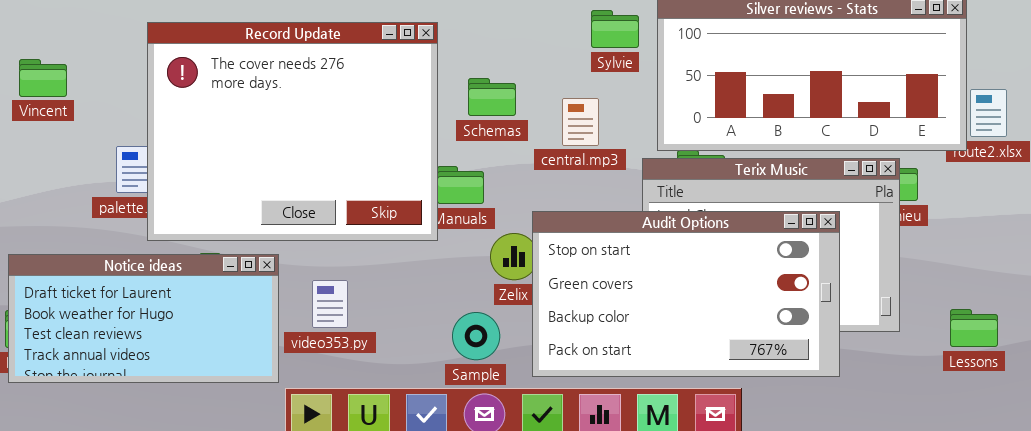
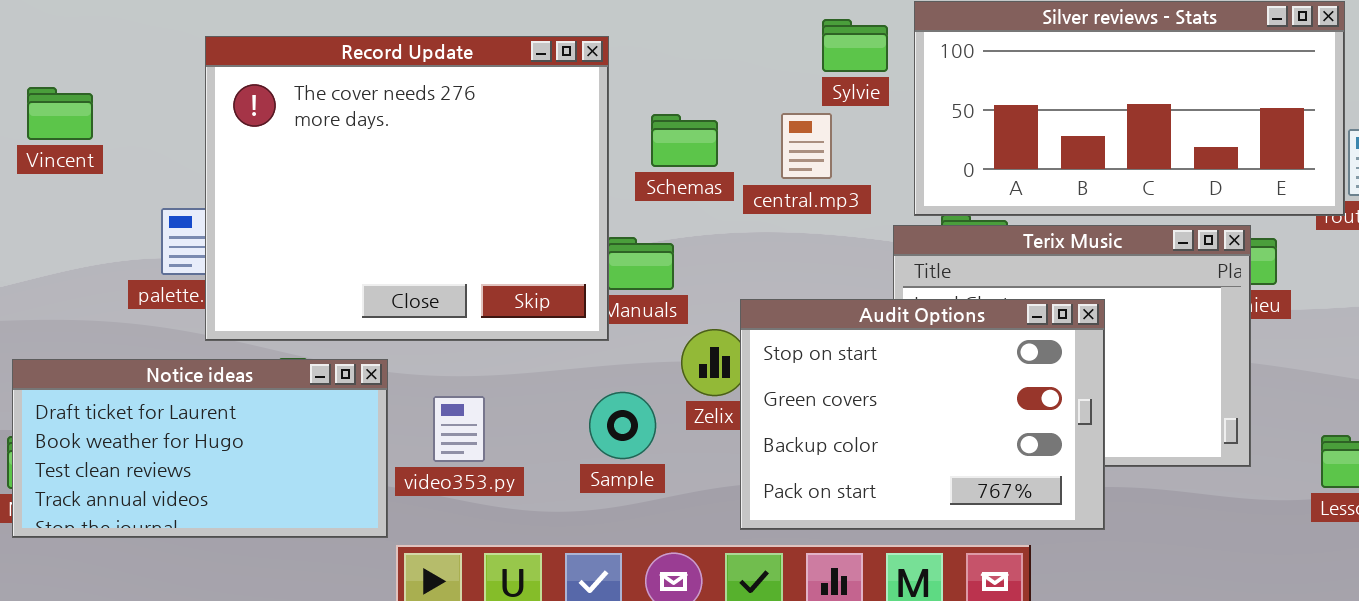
central.mp3: [562,98,599,146] -> [781,113,832,179], moved
Audit Options: [532,211,840,377] -> [740,299,1105,530], resized
Sample: [452,312,500,360] -> [589,392,656,459], moved

